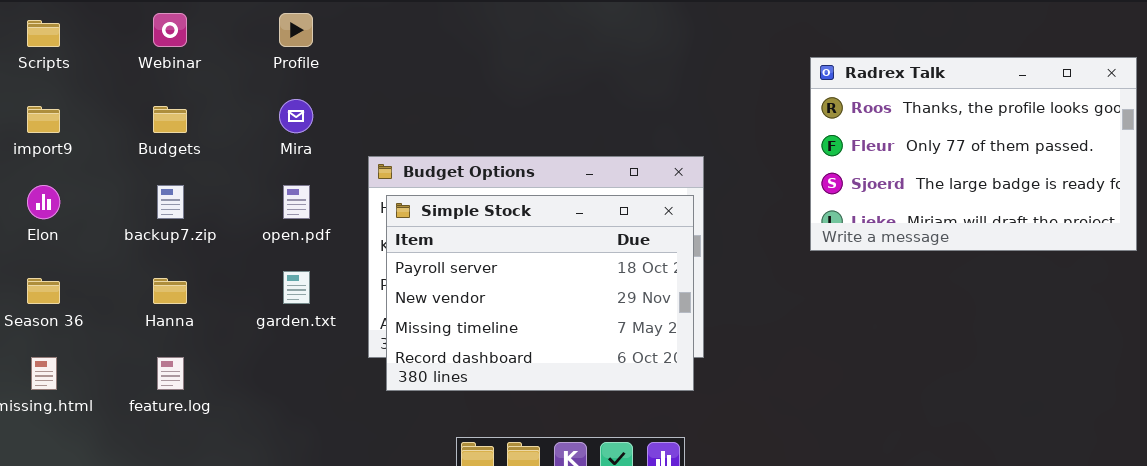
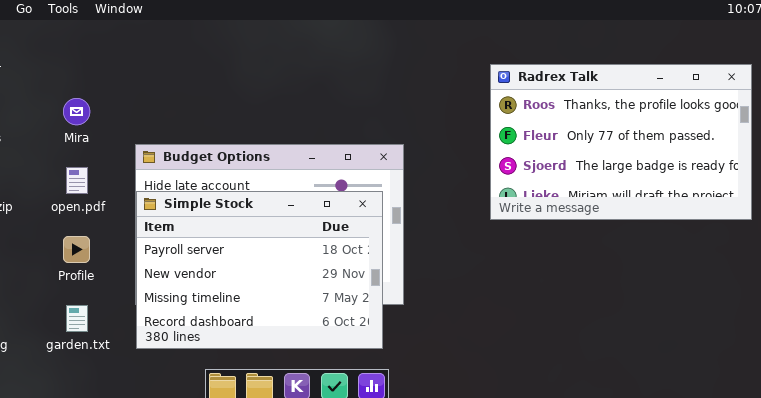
Profile: [279,13,313,47] -> [63,236,90,263], moved
Simple Stock: [386,195,694,391] -> [136,191,383,349], moved
garden.txt: [283,271,310,304] -> [66,305,88,332], moved

